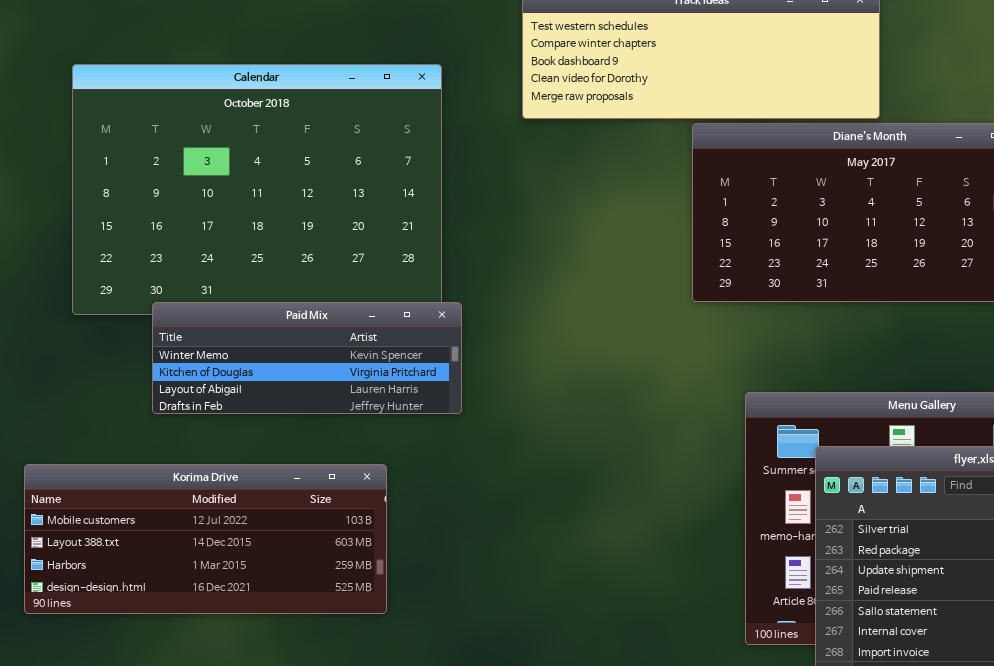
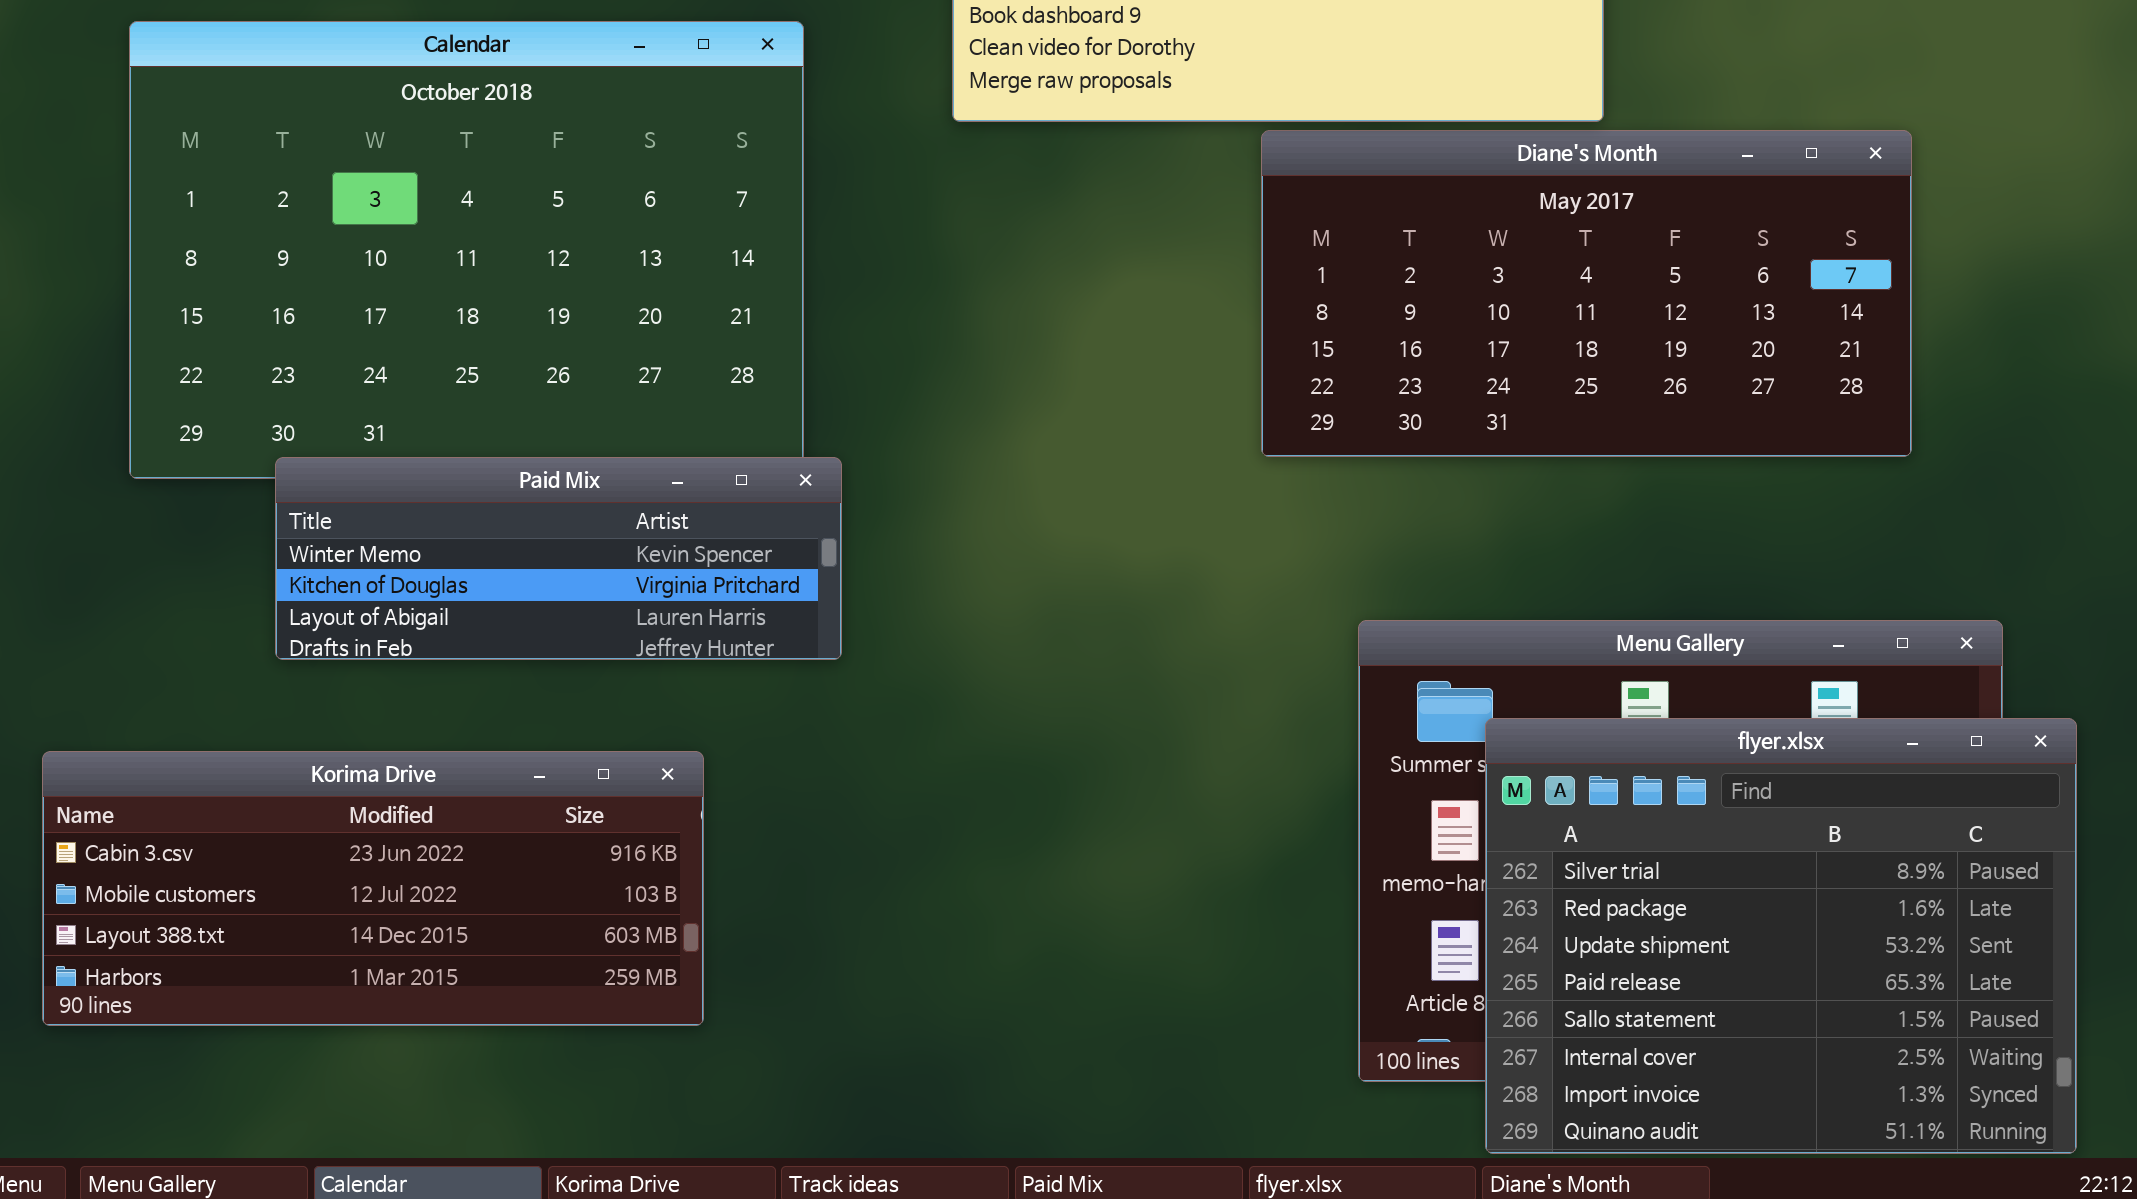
Korima Drive: [24,464,387,614] -> [42,751,704,1026], scrolled up 1 row

